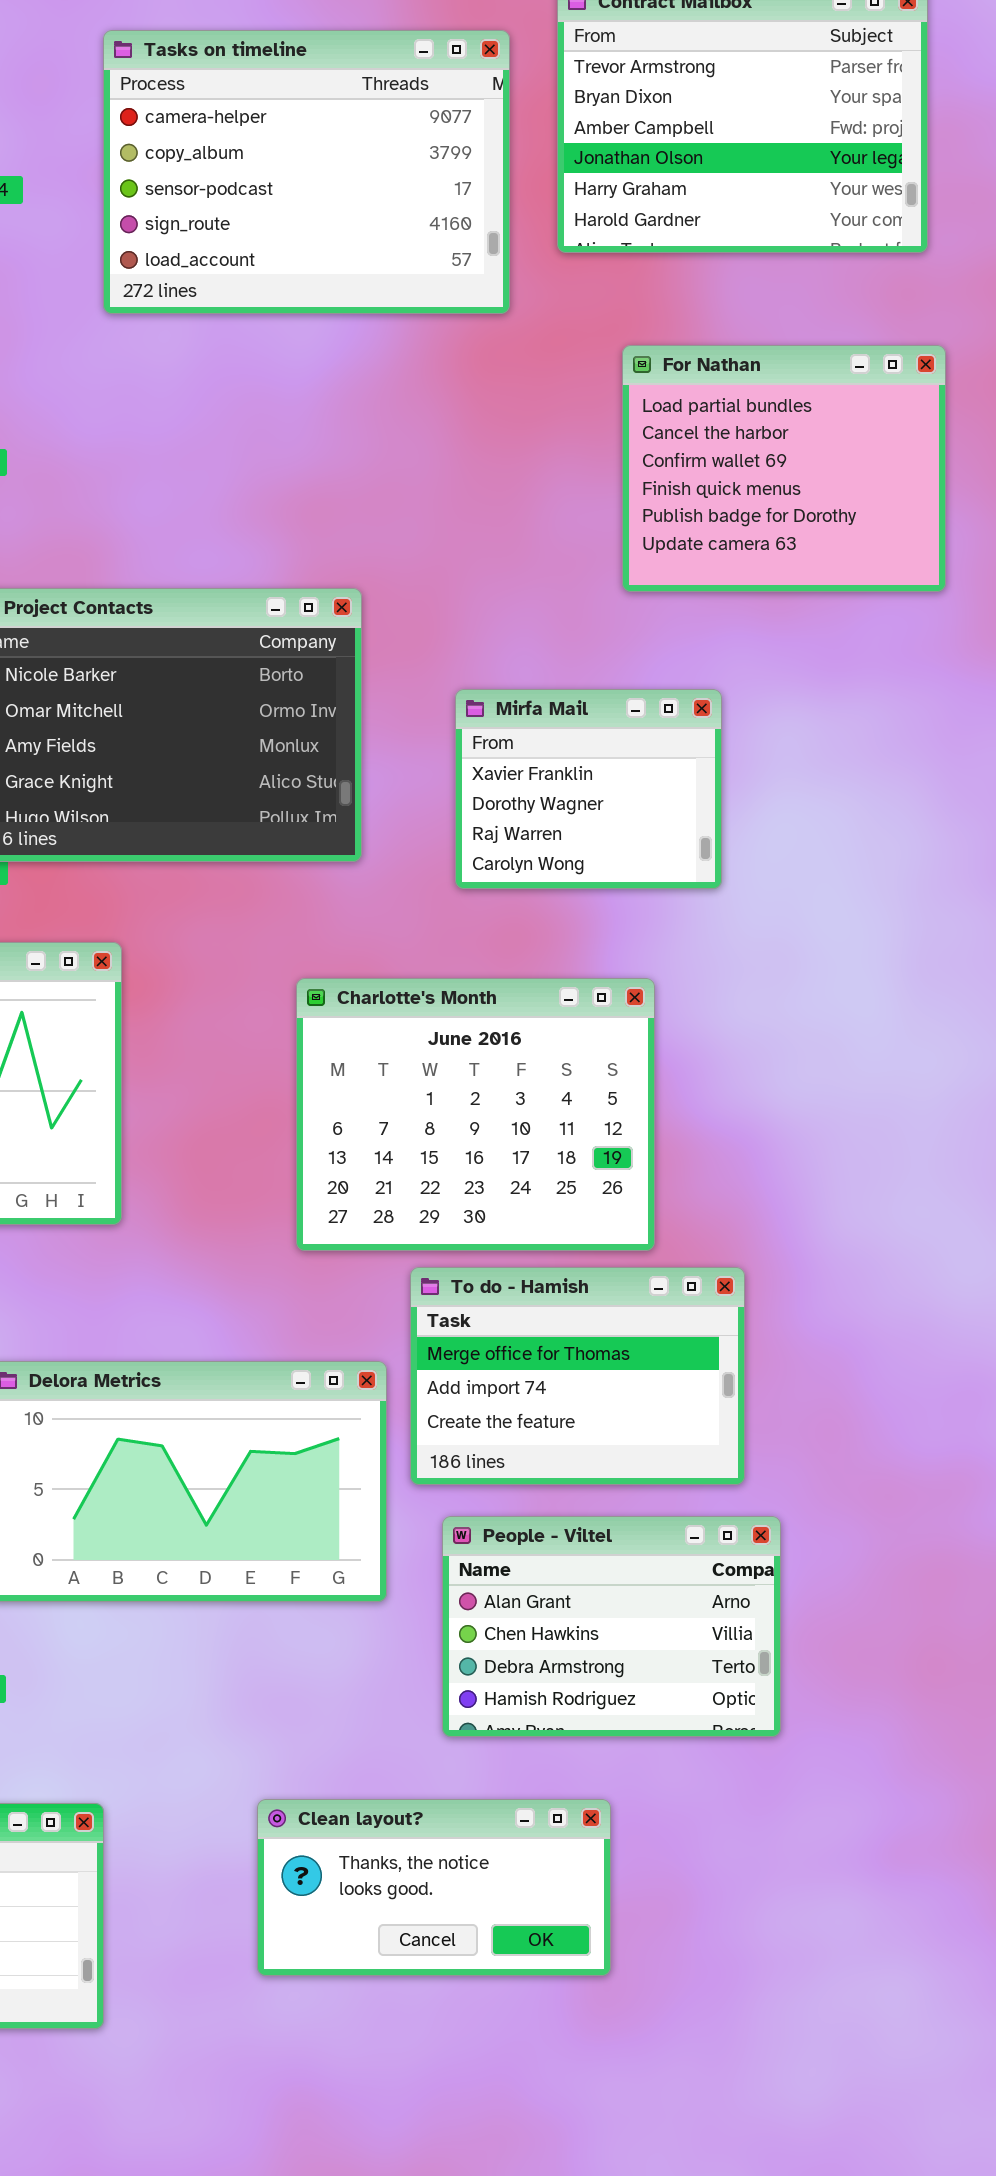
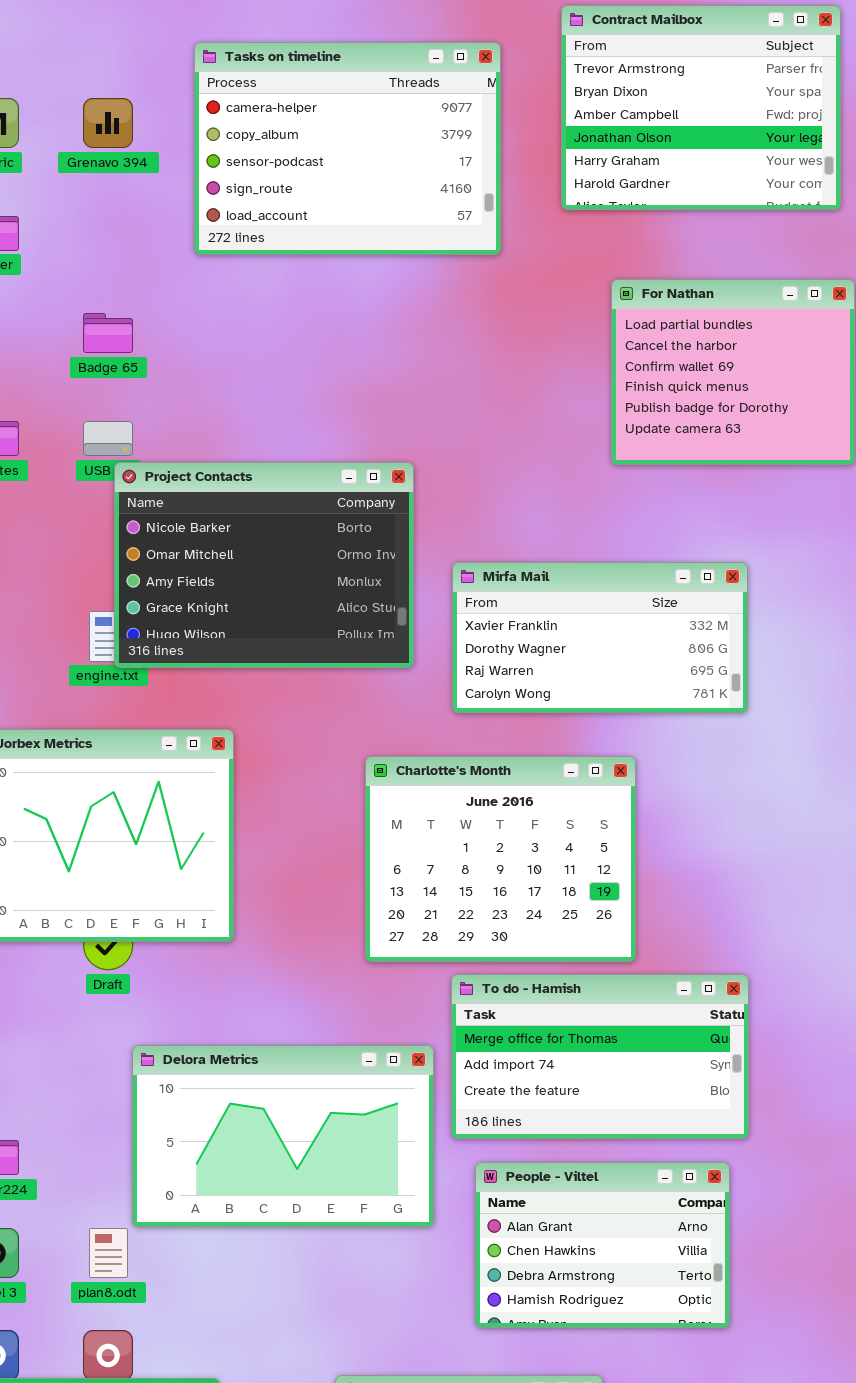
Tasks on timeline: [103,30,510,314] -> [194,42,501,255], moved
Mirfa Mail: [455,689,722,889] -> [452,562,748,713], moved, resized
To do - Hamish: [410,1267,745,1485] -> [451,974,749,1139], resized

